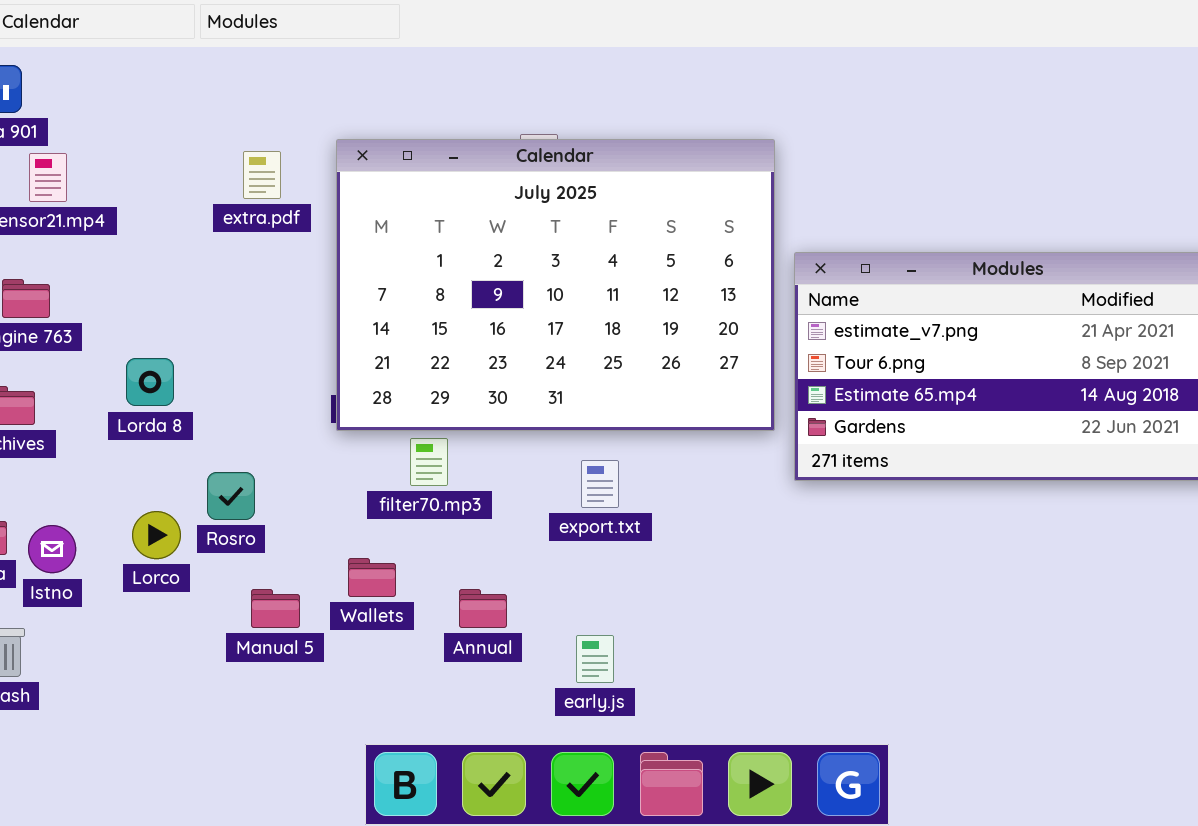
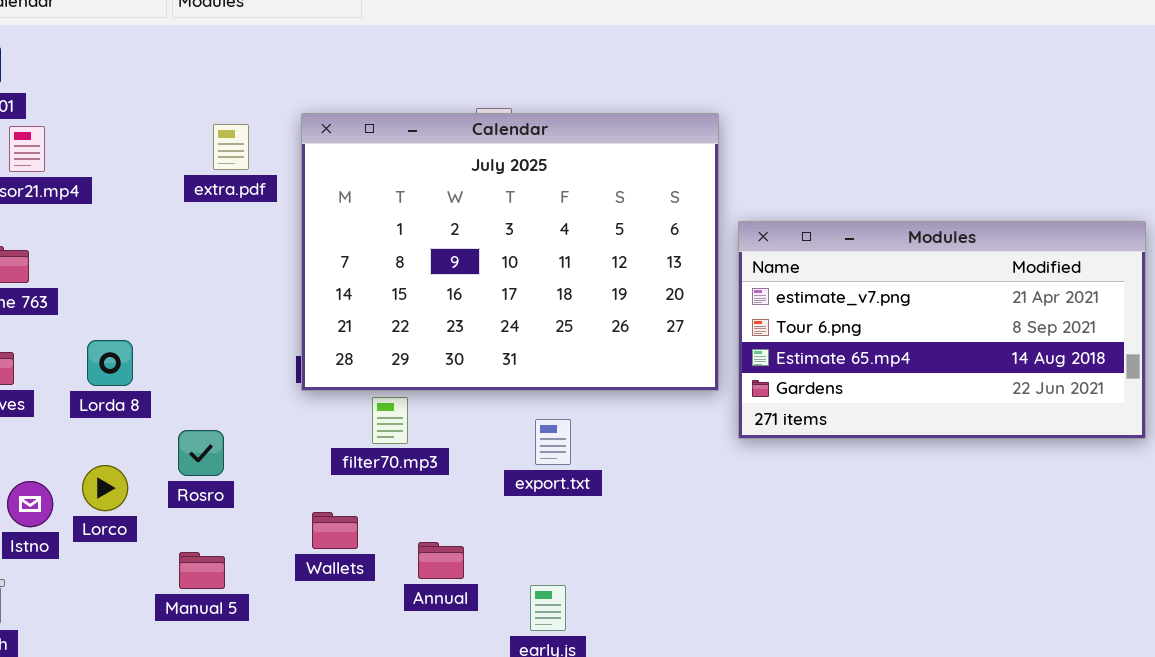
Lorda 8: [126,358,174,406] -> [87,340,133,386], moved
Lorco: [132,511,181,559] -> [82,465,128,511], moved
Manual 5: [251,589,300,628] -> [179,552,225,589], moved

